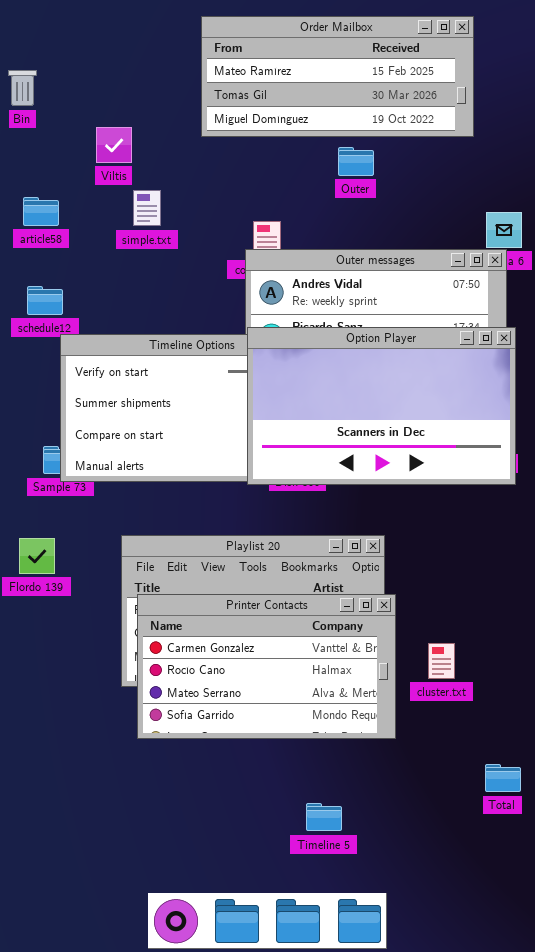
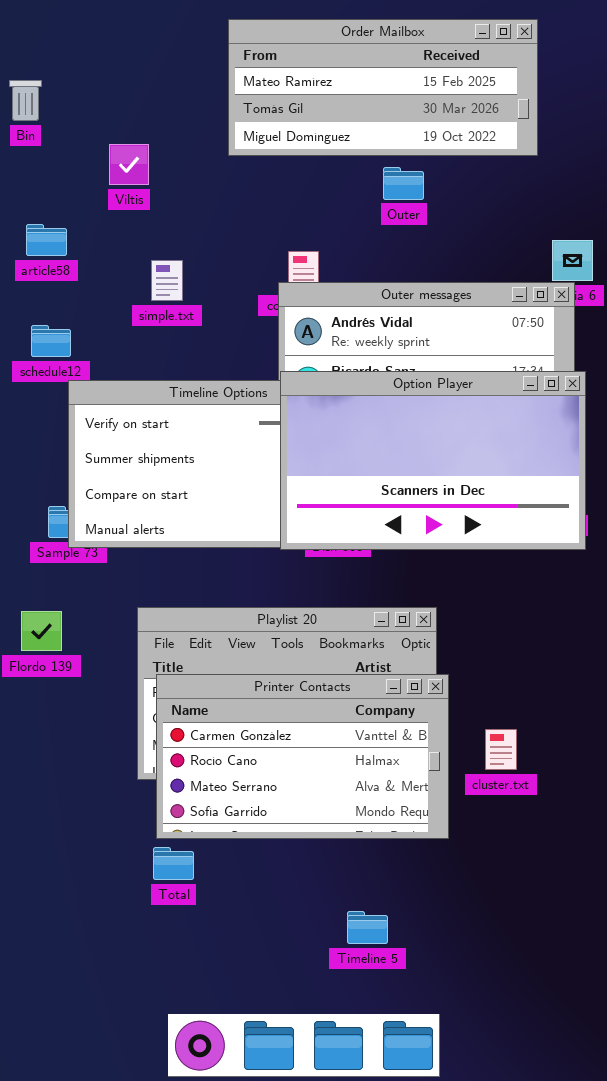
simple.txt: [133,190,161,226] -> [151,260,183,301], moved
Total: [485,764,521,792] -> [153,847,194,880], moved

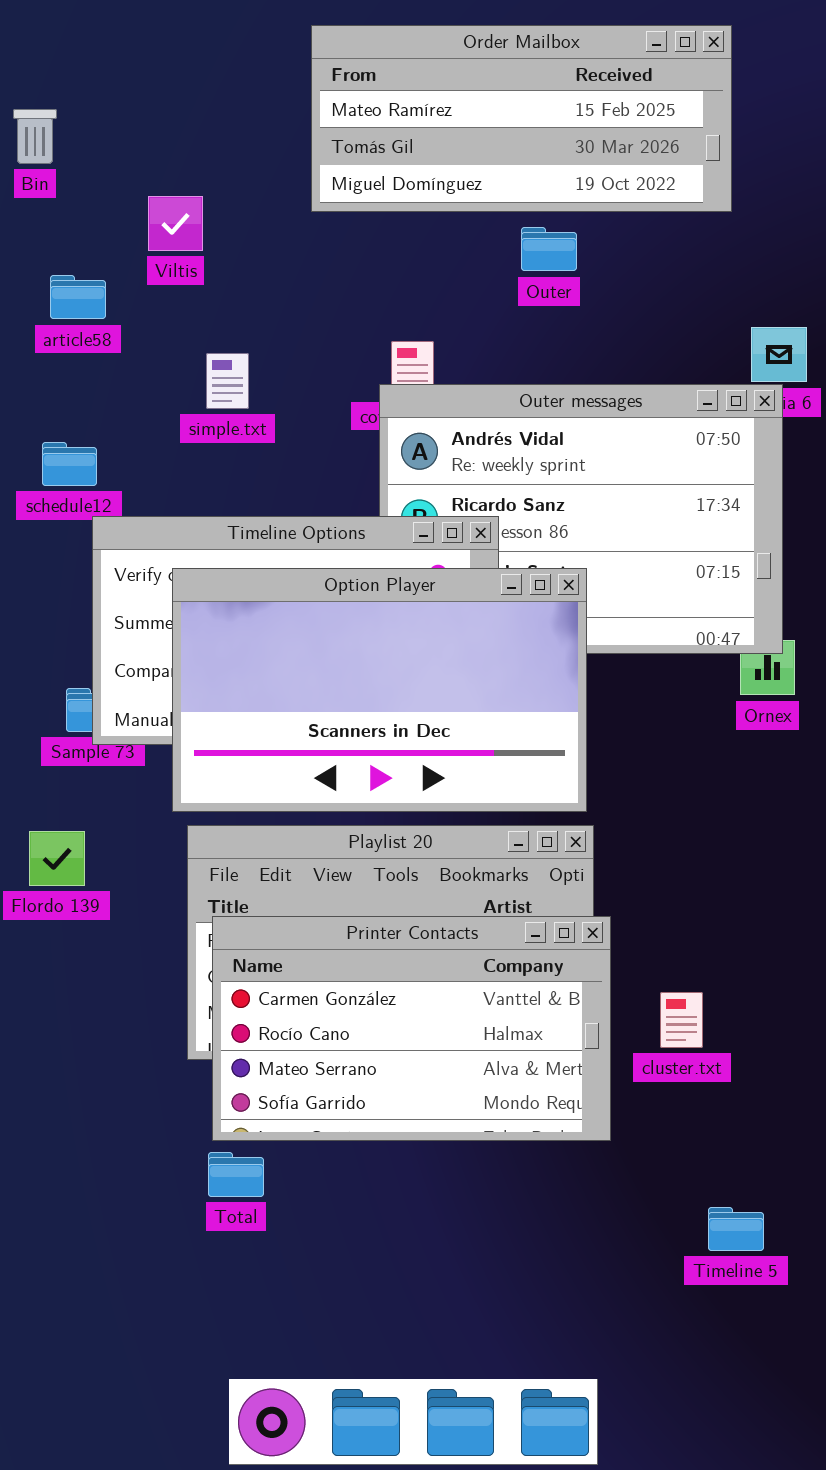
article58: [26,224,67,256] -> [50,275,106,319], moved
Option Player: [280,371,586,550] -> [172,568,587,812], moved
Timeline 5: [347,911,388,944] -> [708,1207,764,1251], moved

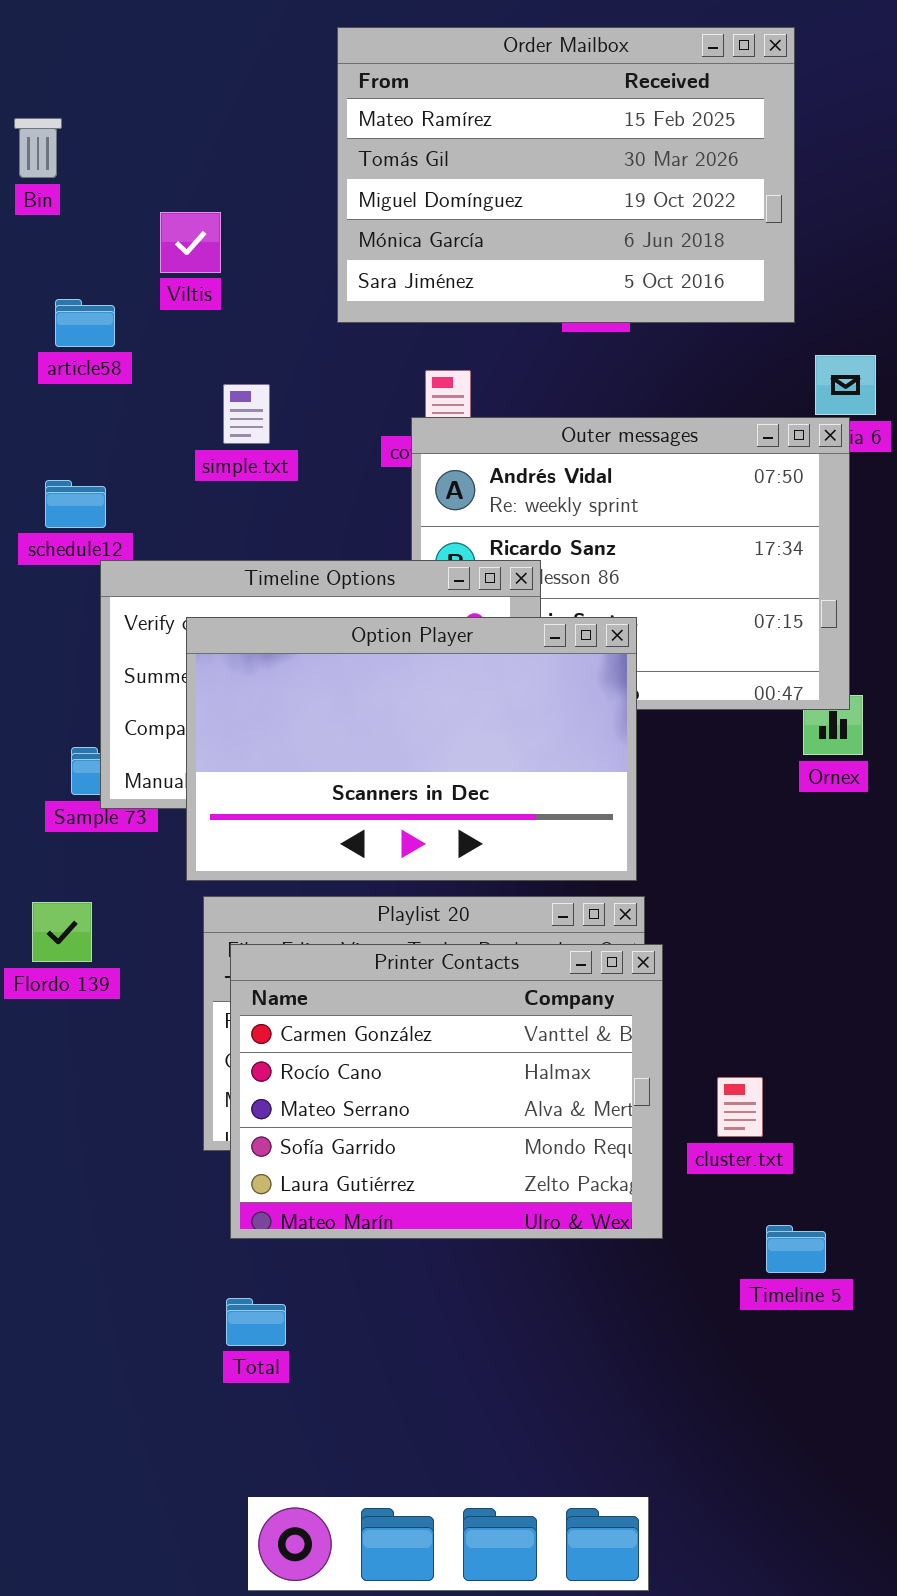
Order Mailbox: [311,25,732,212] -> [337,27,795,323], resized
Printer Contacts: [212,916,611,1141] -> [230,944,663,1239], resized
Total: [208,1152,264,1197] -> [226,1298,286,1346], moved
Timeline 5: [708,1207,764,1251] -> [766,1225,826,1273], moved

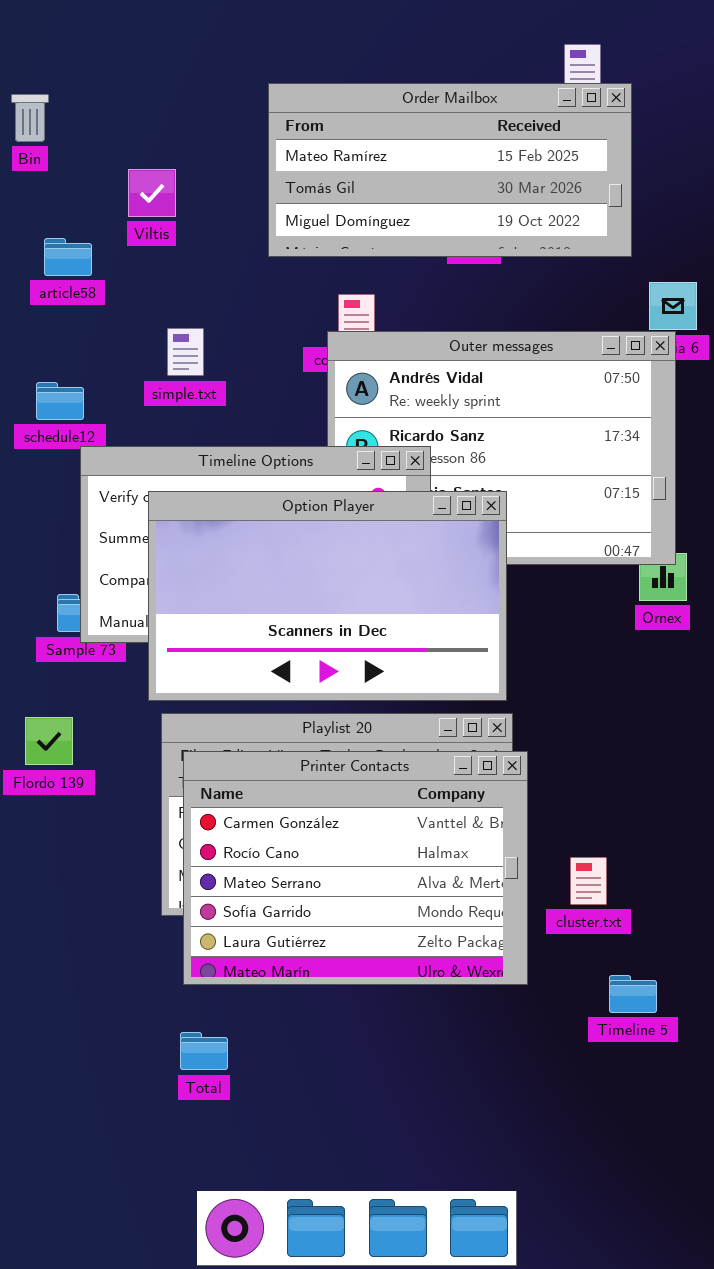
Order Mailbox: [337,27,795,323] -> [268,83,632,257], resized
simple.txt: [223,384,270,444] -> [167,328,204,376], moved

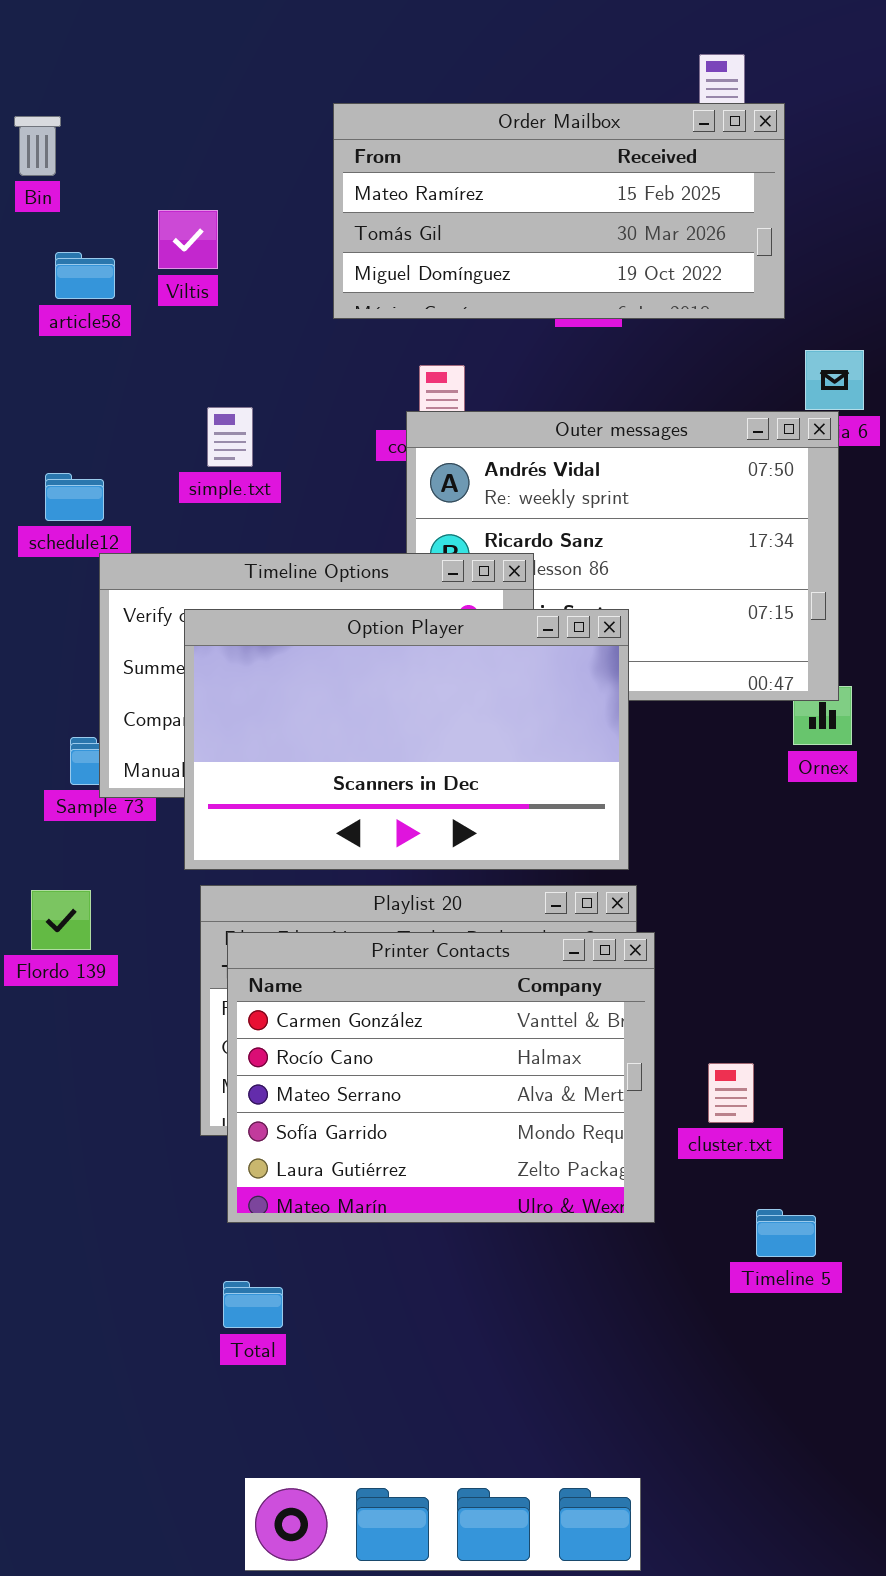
article58: [44,238,92,276] -> [55,252,115,299], moved

